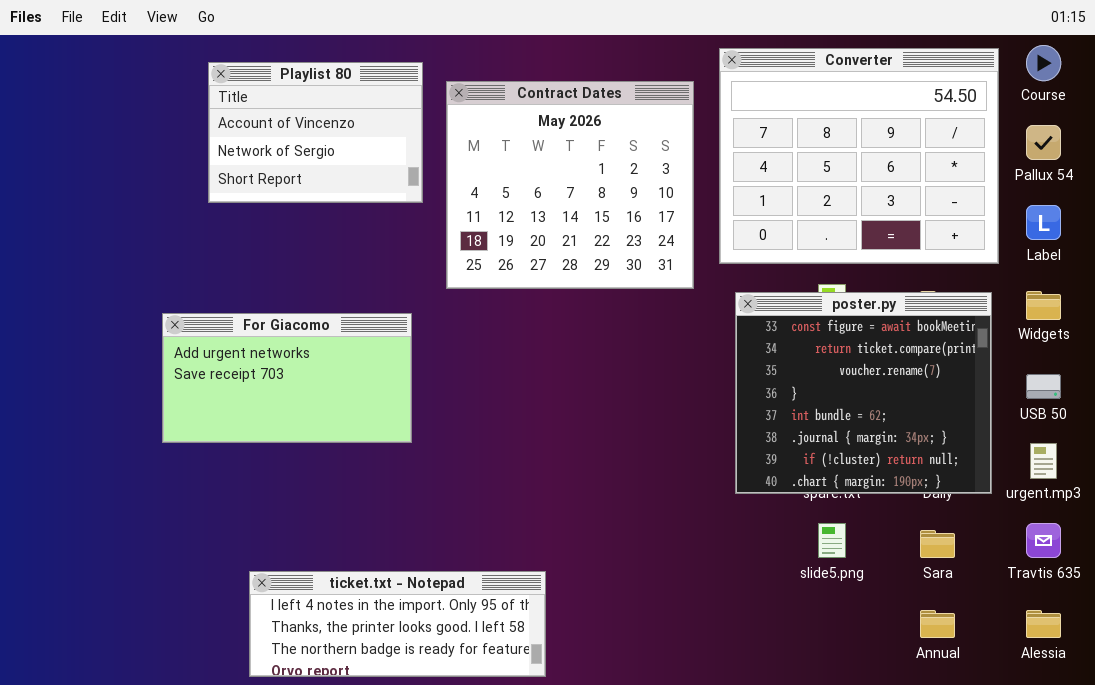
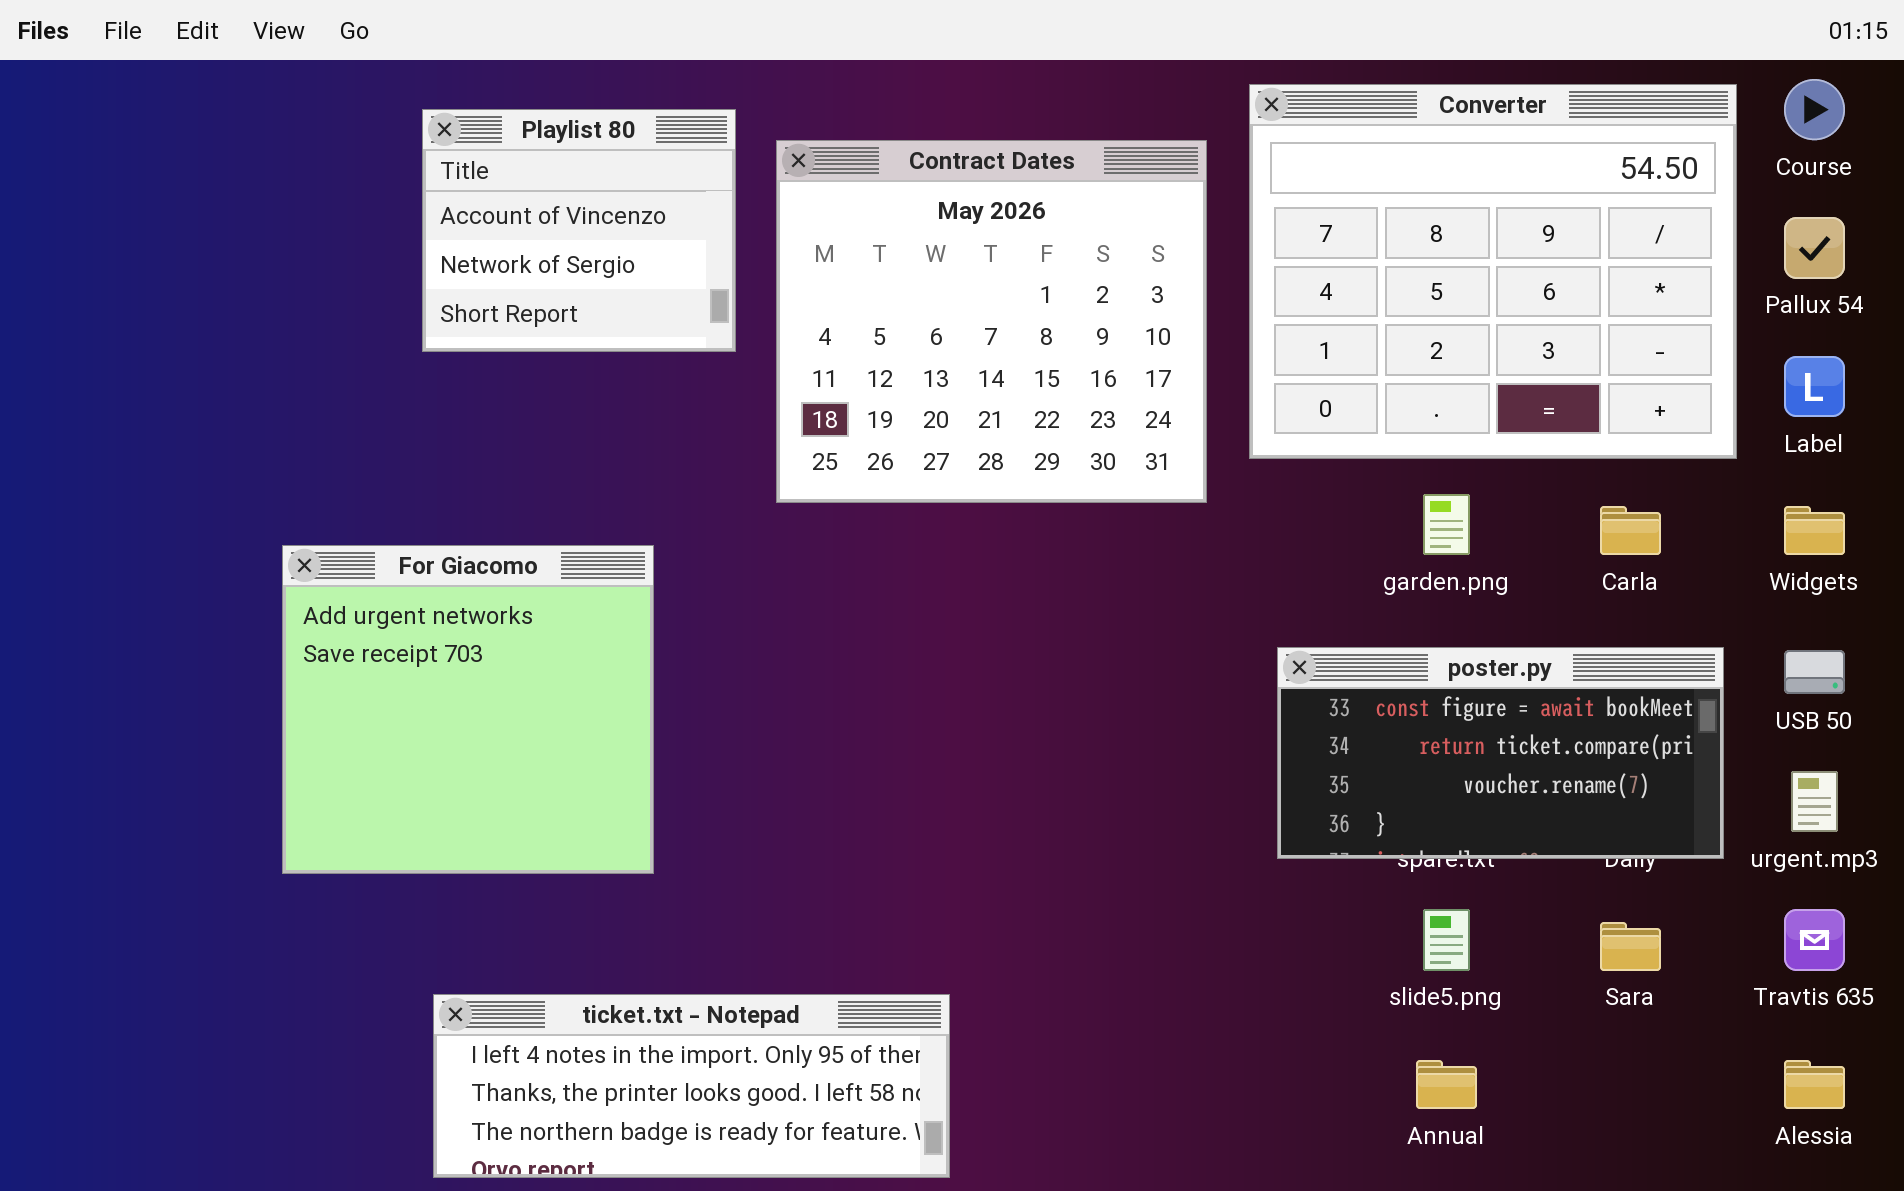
Playlist 80: [208,62,423,203] -> [422,109,736,352], resized
poster.py: [735,292,992,494] -> [1277,647,1724,859], resized
For Giacomo: [162,313,412,443] -> [282,545,654,874], resized
Annual: [920,610,955,638] -> [1416,1060,1477,1109], moved

